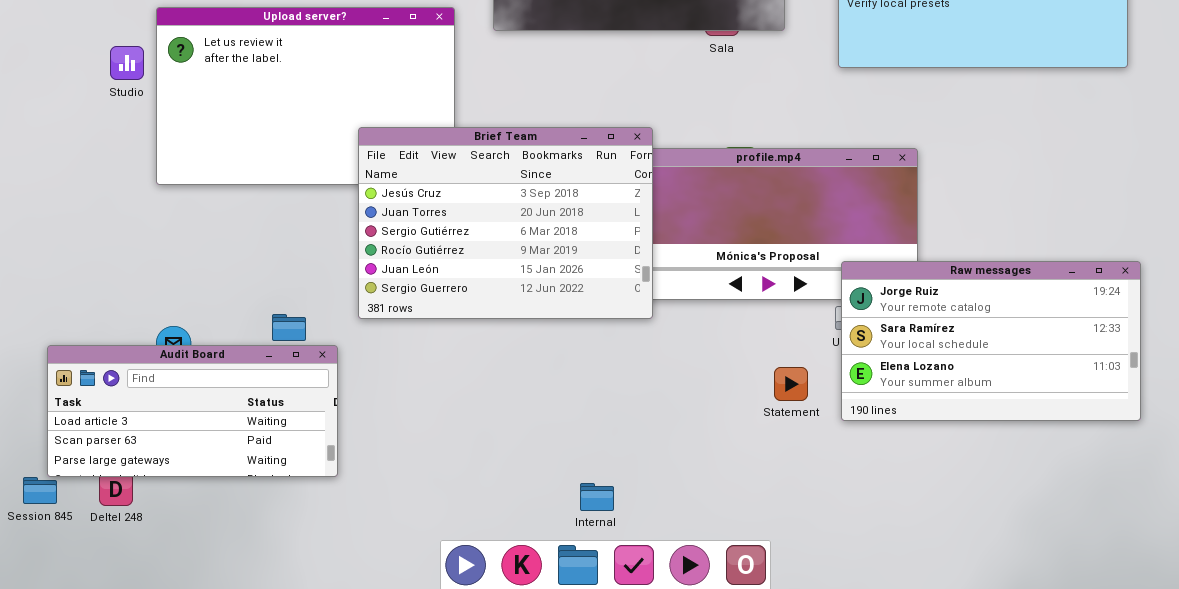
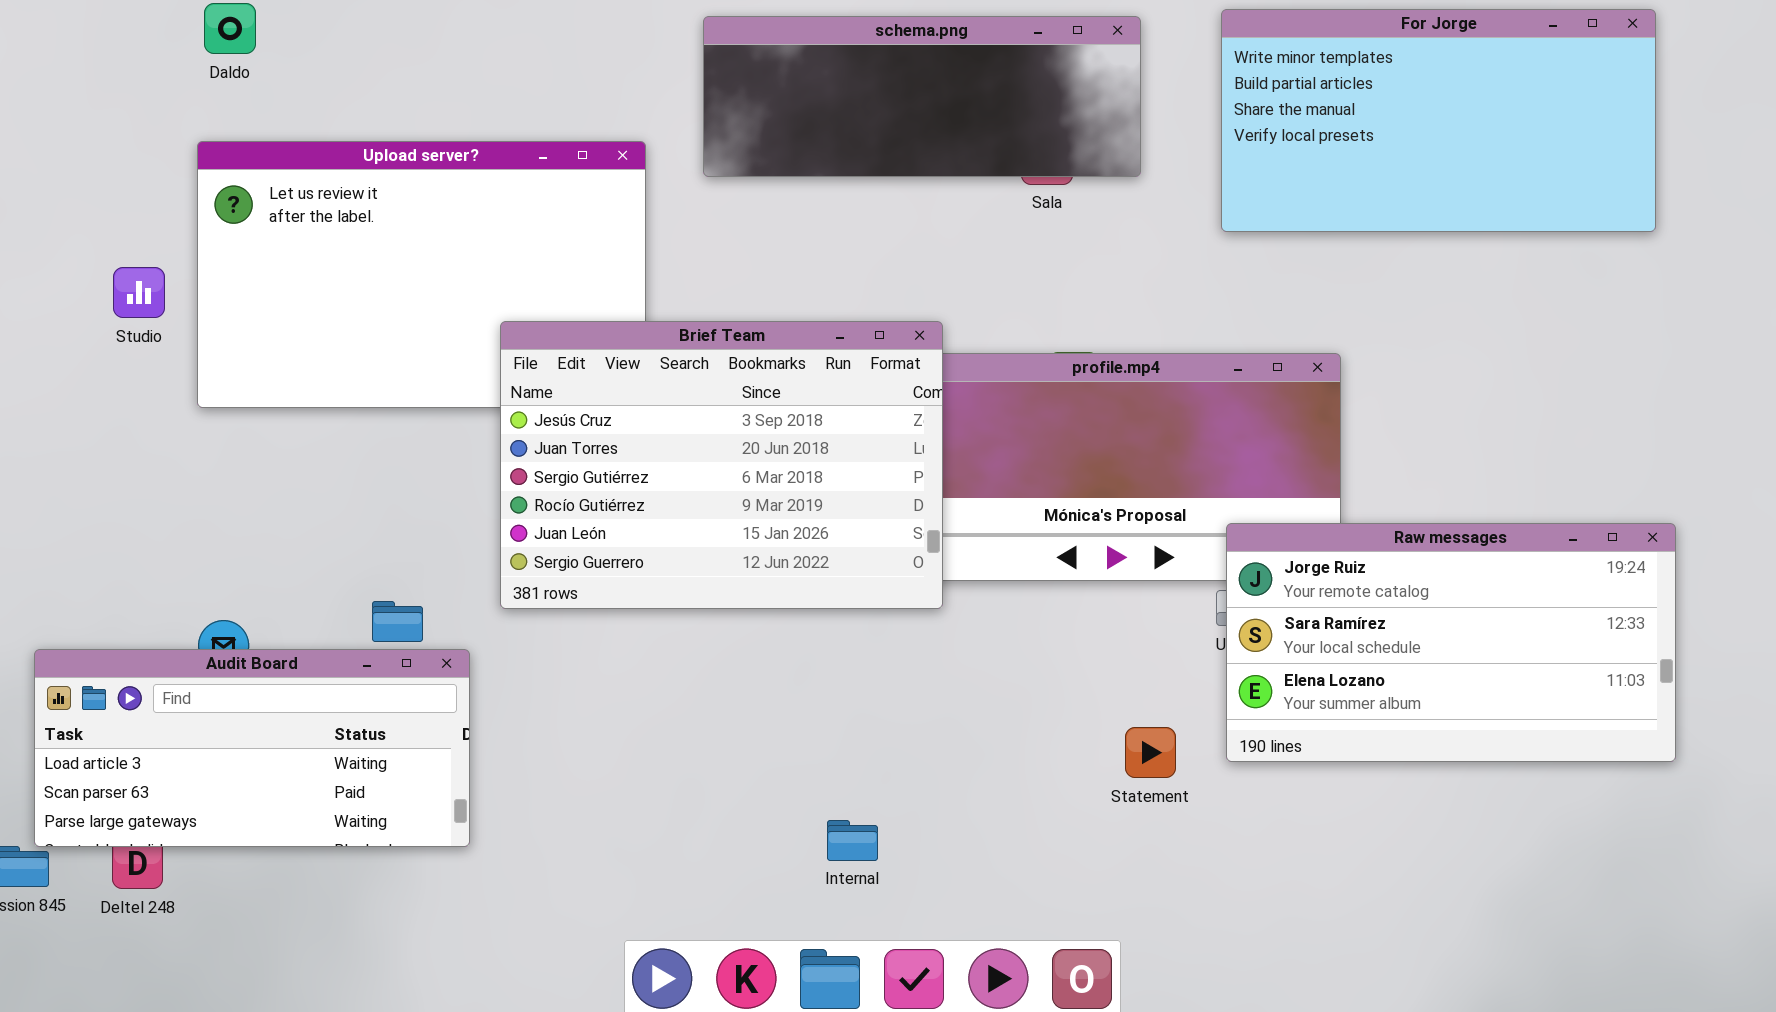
Studio: [110,46,144,80] -> [113,267,165,318], moved
Statement: [774,367,808,401] -> [1125,727,1176,778], moved
Internal: [580,483,614,511] -> [827,820,878,861], moved

